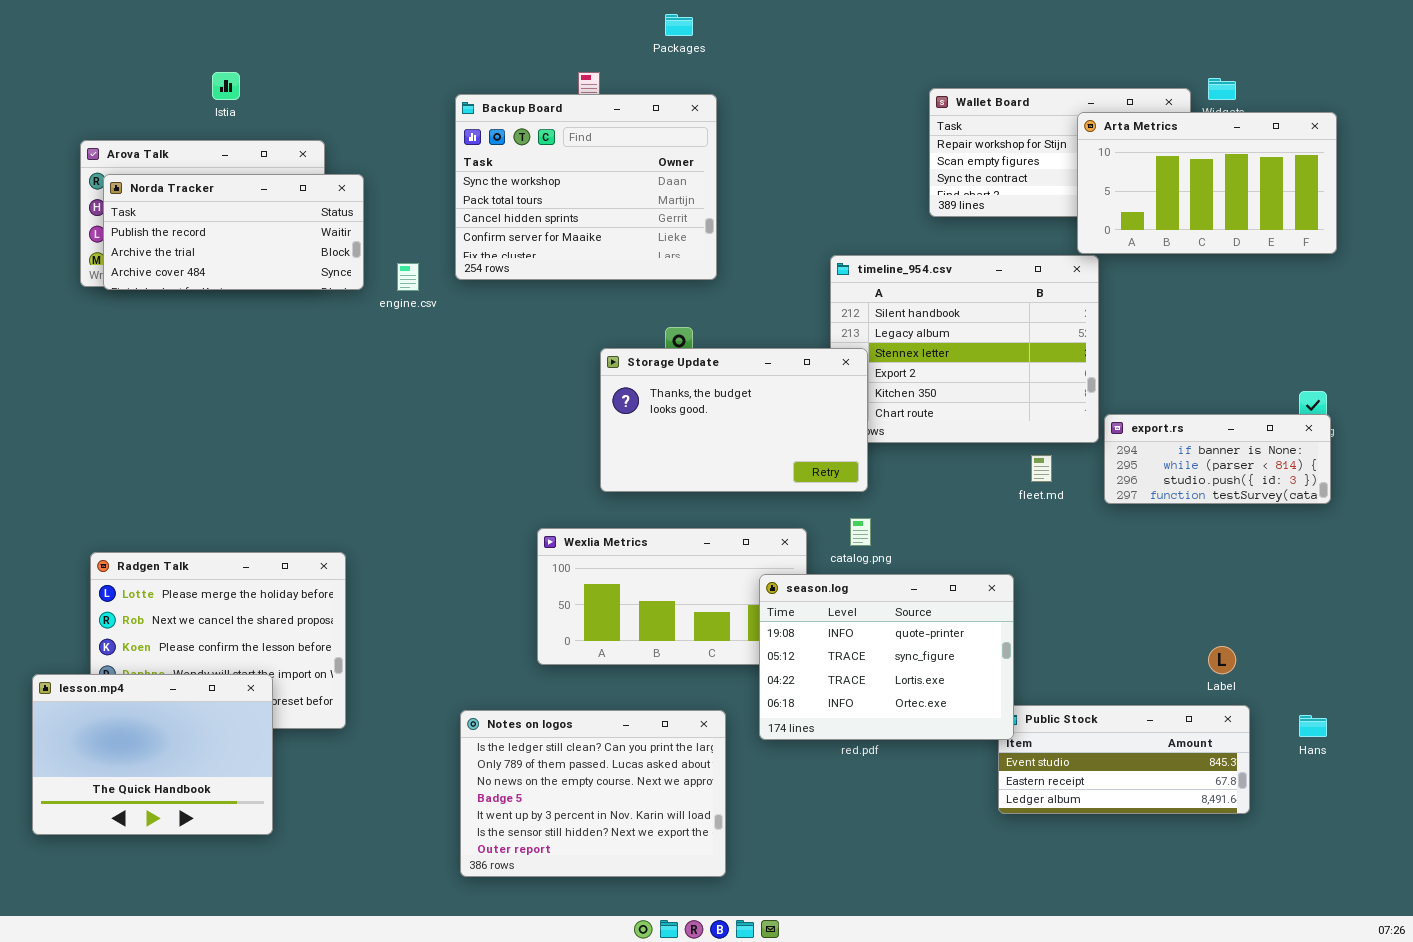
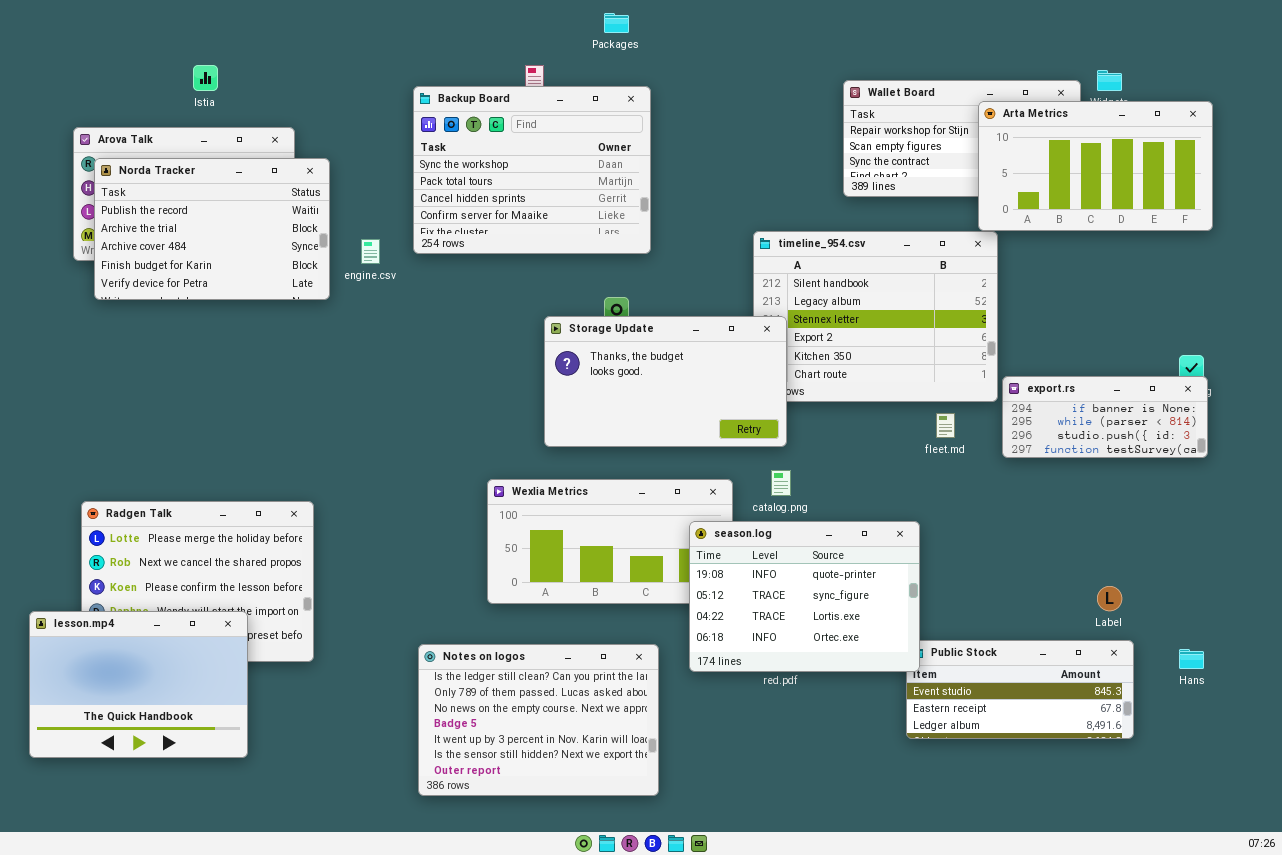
Norda Tracker: [103,174,364,290] -> [94,158,330,300], resized

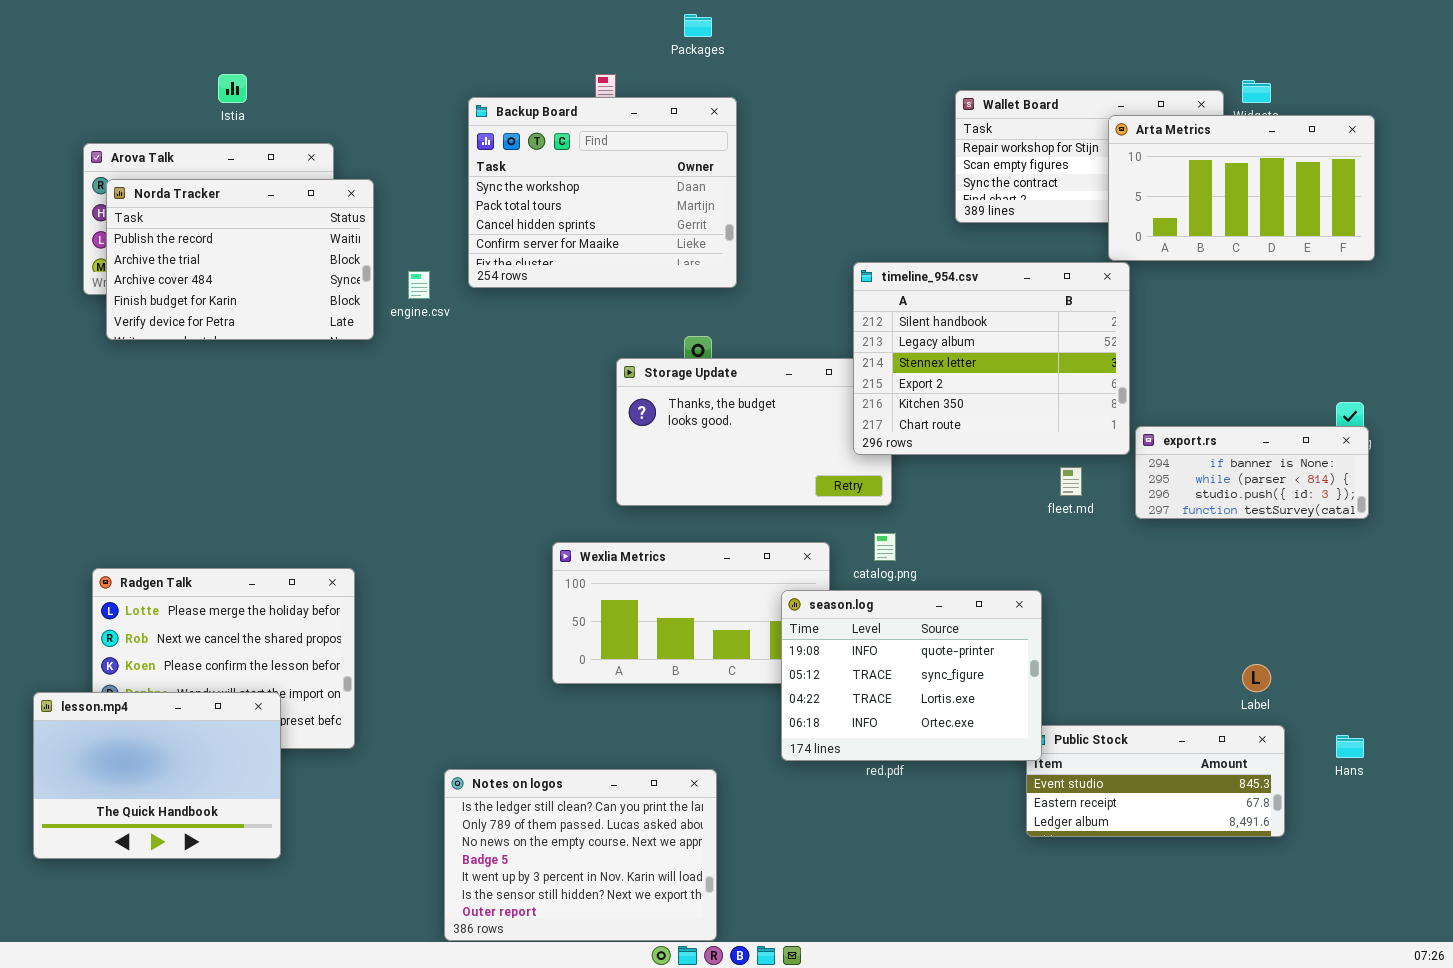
timeline_954.csv: [753,231,998,402] -> [853,262,1130,455], raised
Notes on logos: [418,644,659,796] -> [444,769,717,941], moved

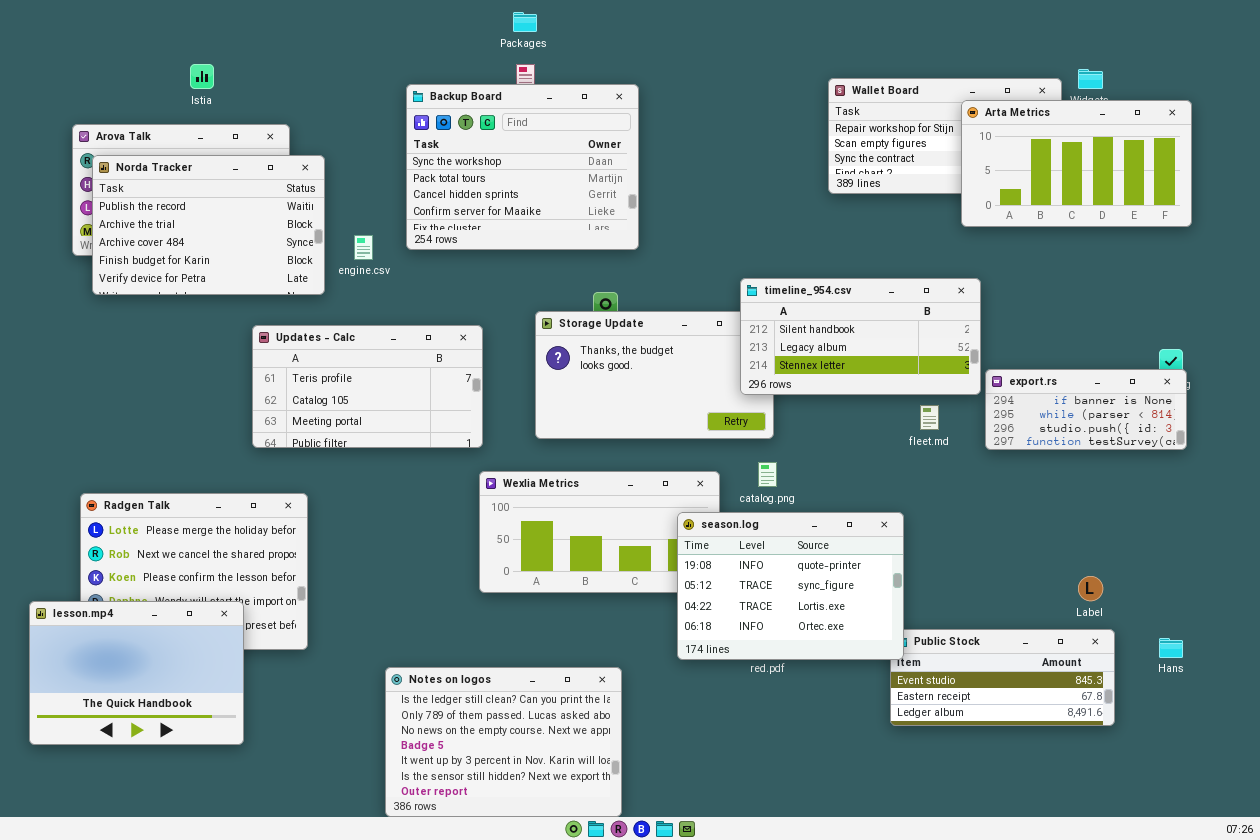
Packages: [684,14,712,37] -> [513,12,537,32], moved
timeline_954.csv: [853,262,1130,455] -> [740,278,981,395], resized
Updates - Calc: none -> [252,325,483,448], opened

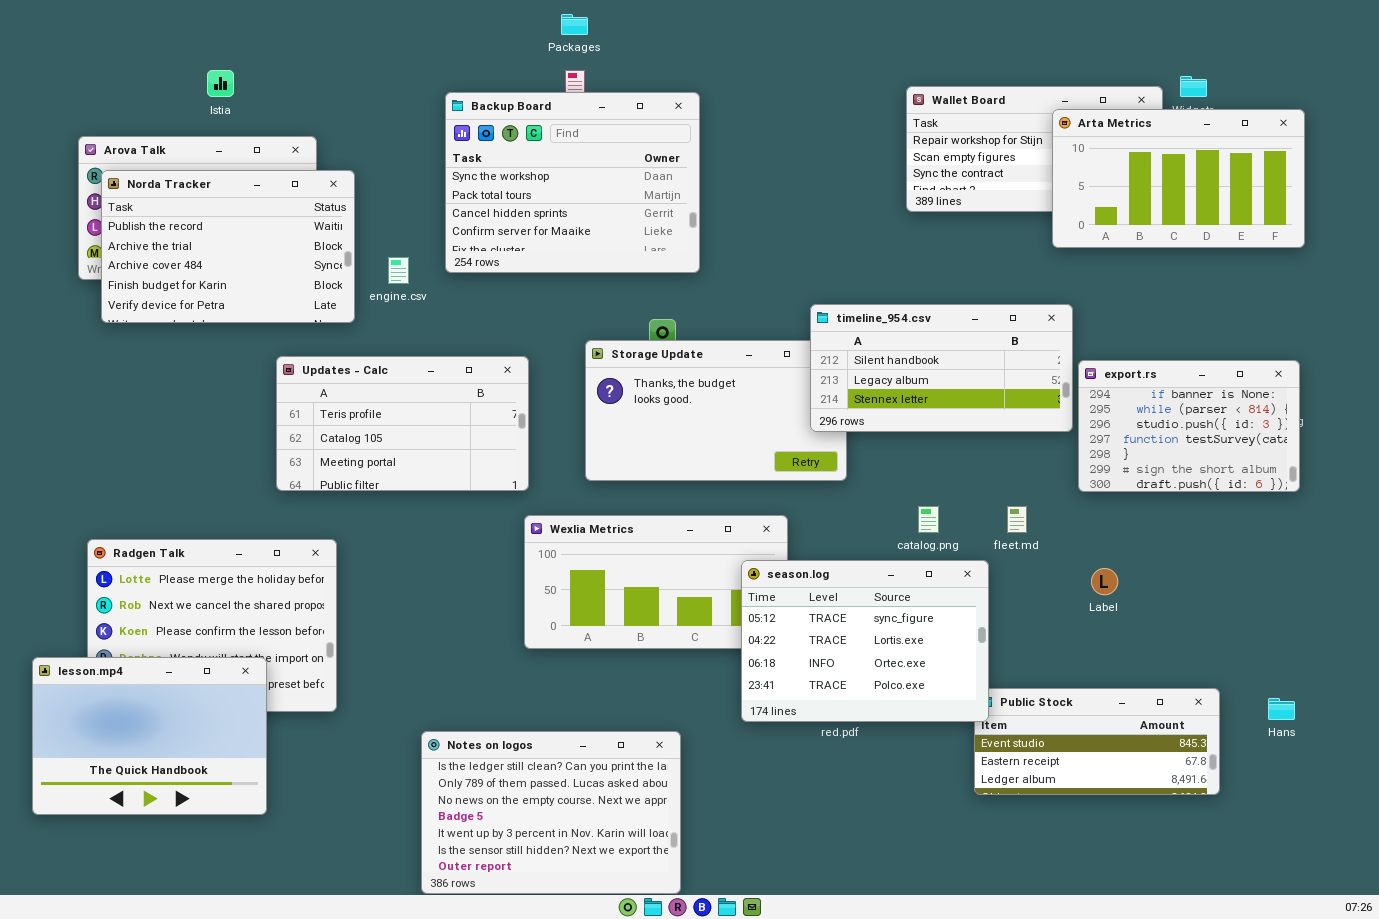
export.rs: [985,369,1187,450] -> [1078,360,1300,492], resized
fleet.md: [920,405,939,430] -> [1007,506,1027,533], moved
catalog.png: [758,462,777,487] -> [918,506,939,533], moved
season.log: [677,512,904,660] -> [741,560,989,722], scrolled down 1 row
Label: [1078,576,1103,601] -> [1091,568,1118,595], moved

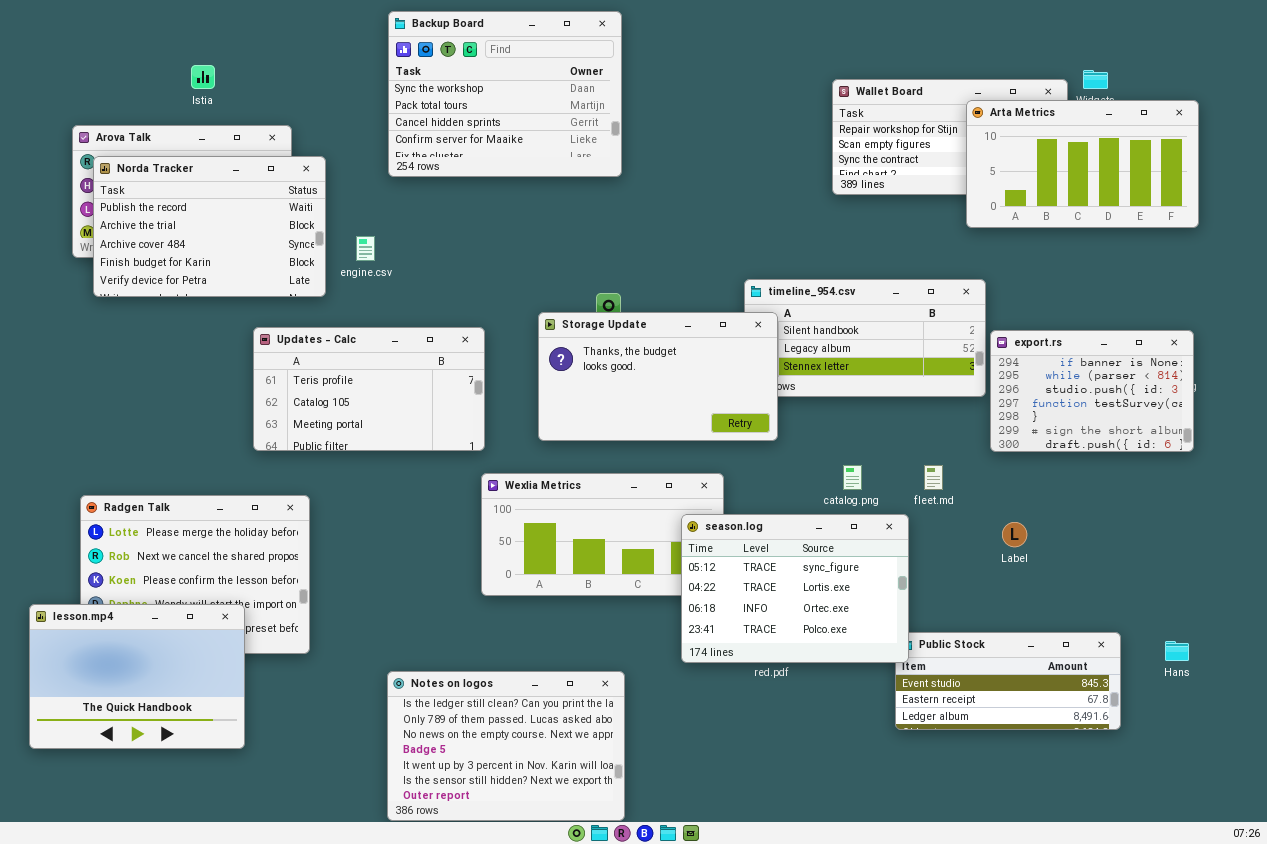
Backup Board: [445,92,700,273] -> [388,11,622,177], moved
Storage Update: [585,340,847,481] -> [538,312,778,441], raised

